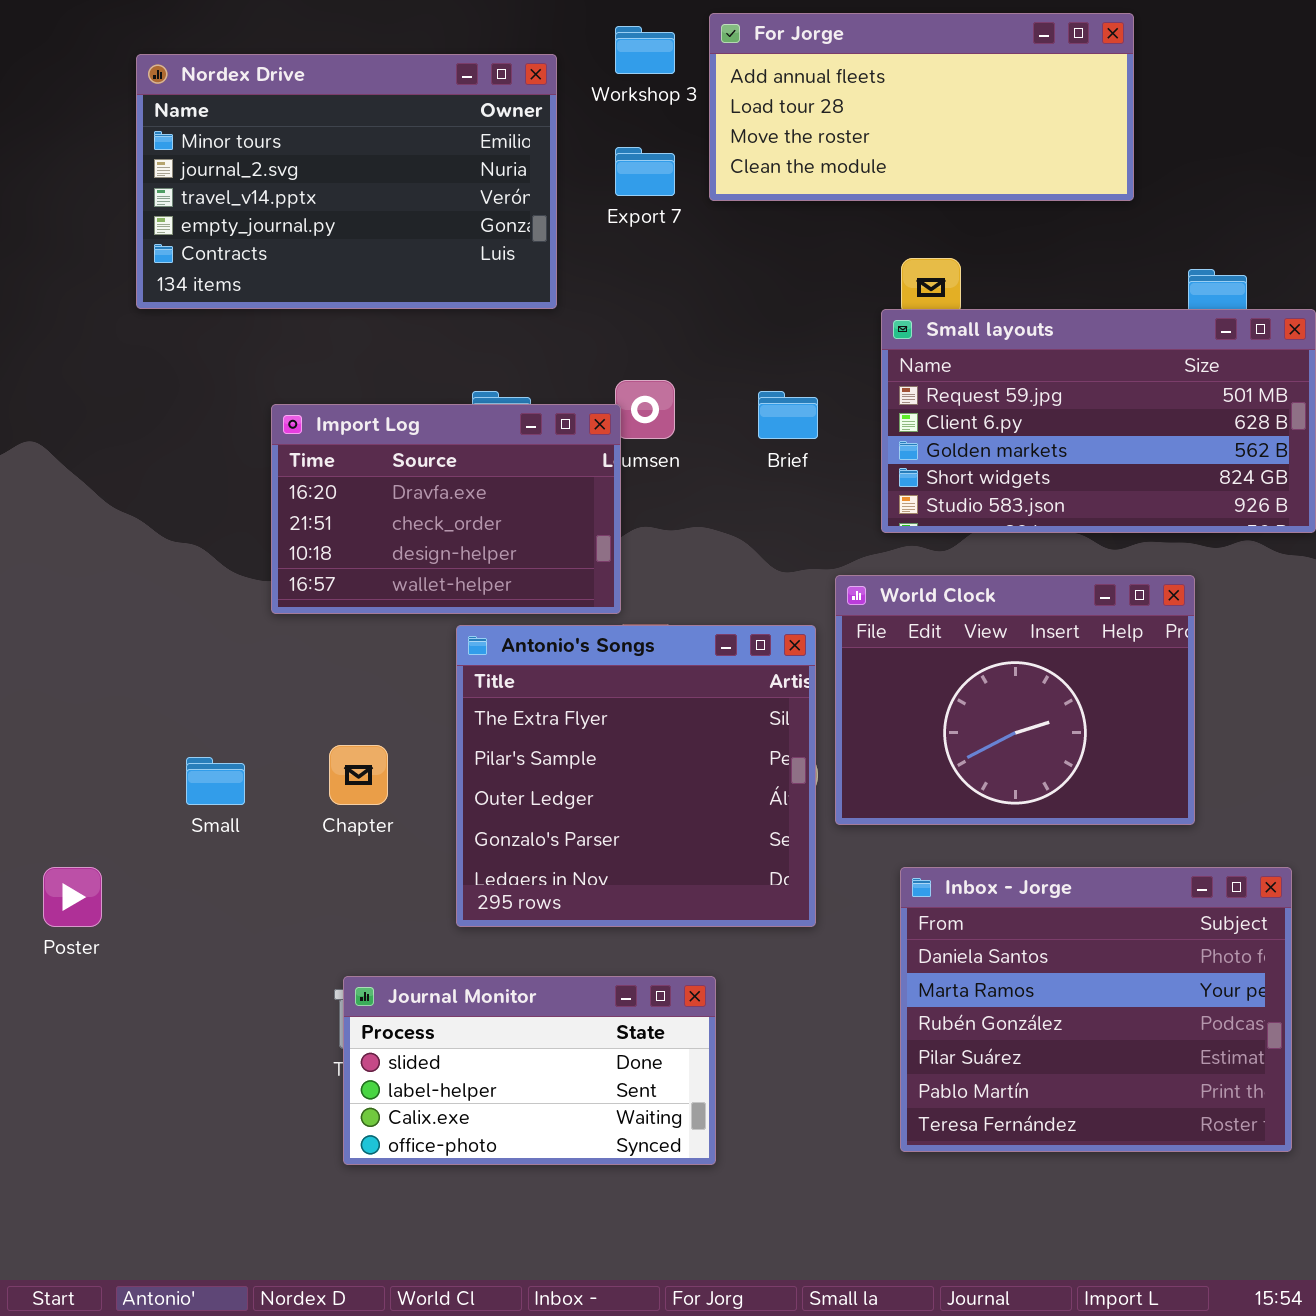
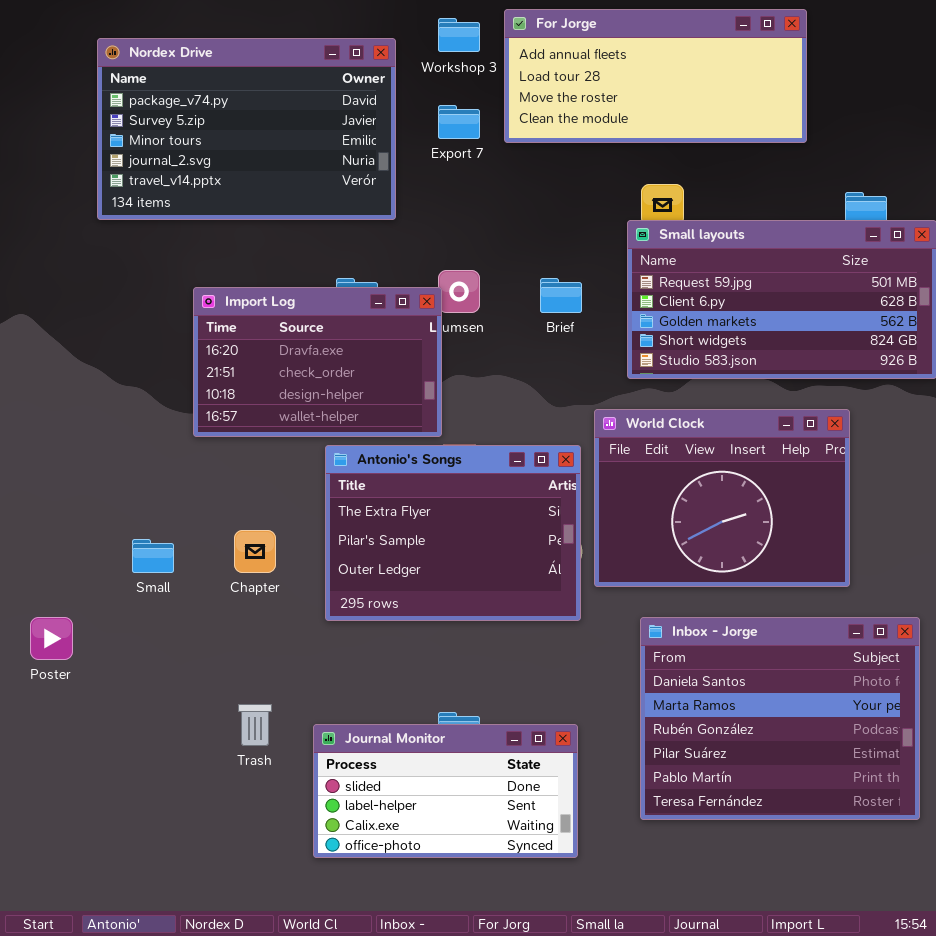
Nordex Drive: [136,54,557,309] -> [97,38,396,220], scrolled up 2 rows
Antonio's Songs: [456,625,816,927] -> [325,445,581,621], resized
Journal Monitor: [343,976,716,1165] -> [313,724,578,858], moved

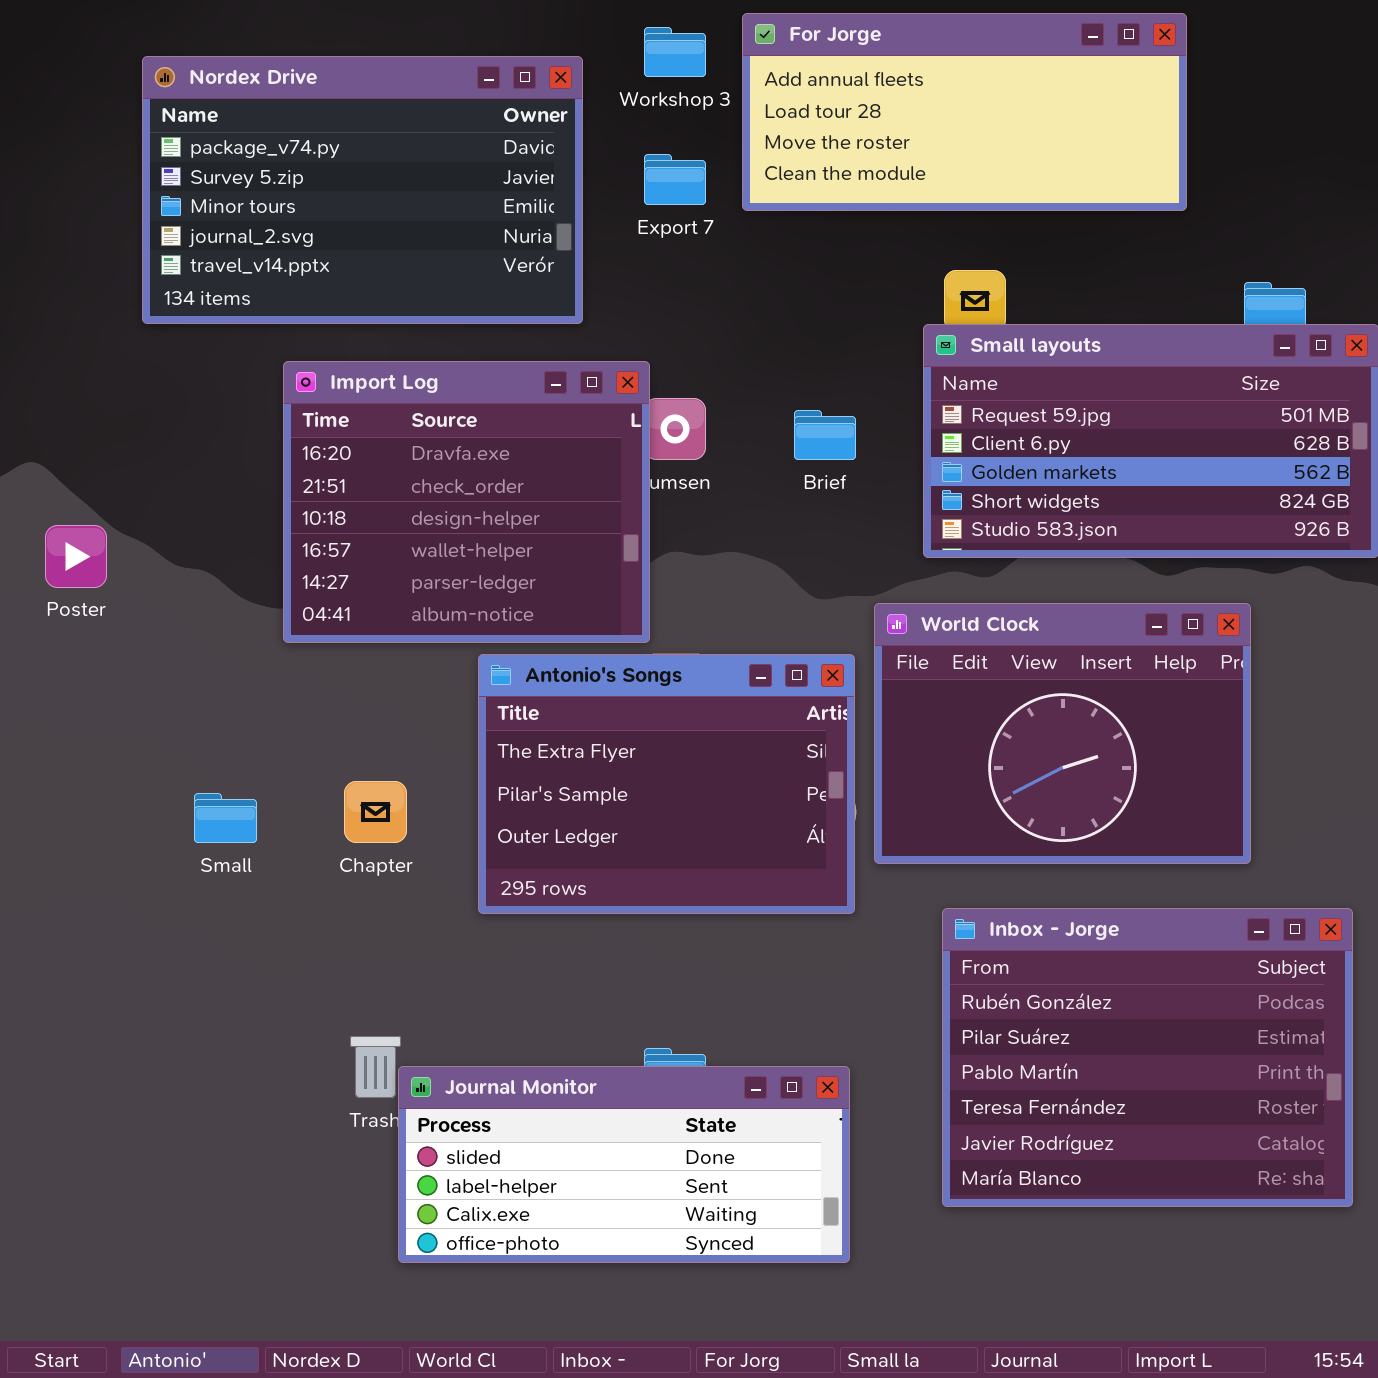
Import Log: [193,287,442,437] -> [283,361,650,643], resized
Poster: [30,617,73,660] -> [45,525,107,588], moved
Inbox - Jorge: [640,617,920,820] -> [942,908,1353,1207], scrolled down 2 rows
Journal Monitor: [313,724,578,858] -> [398,1066,850,1263], resized

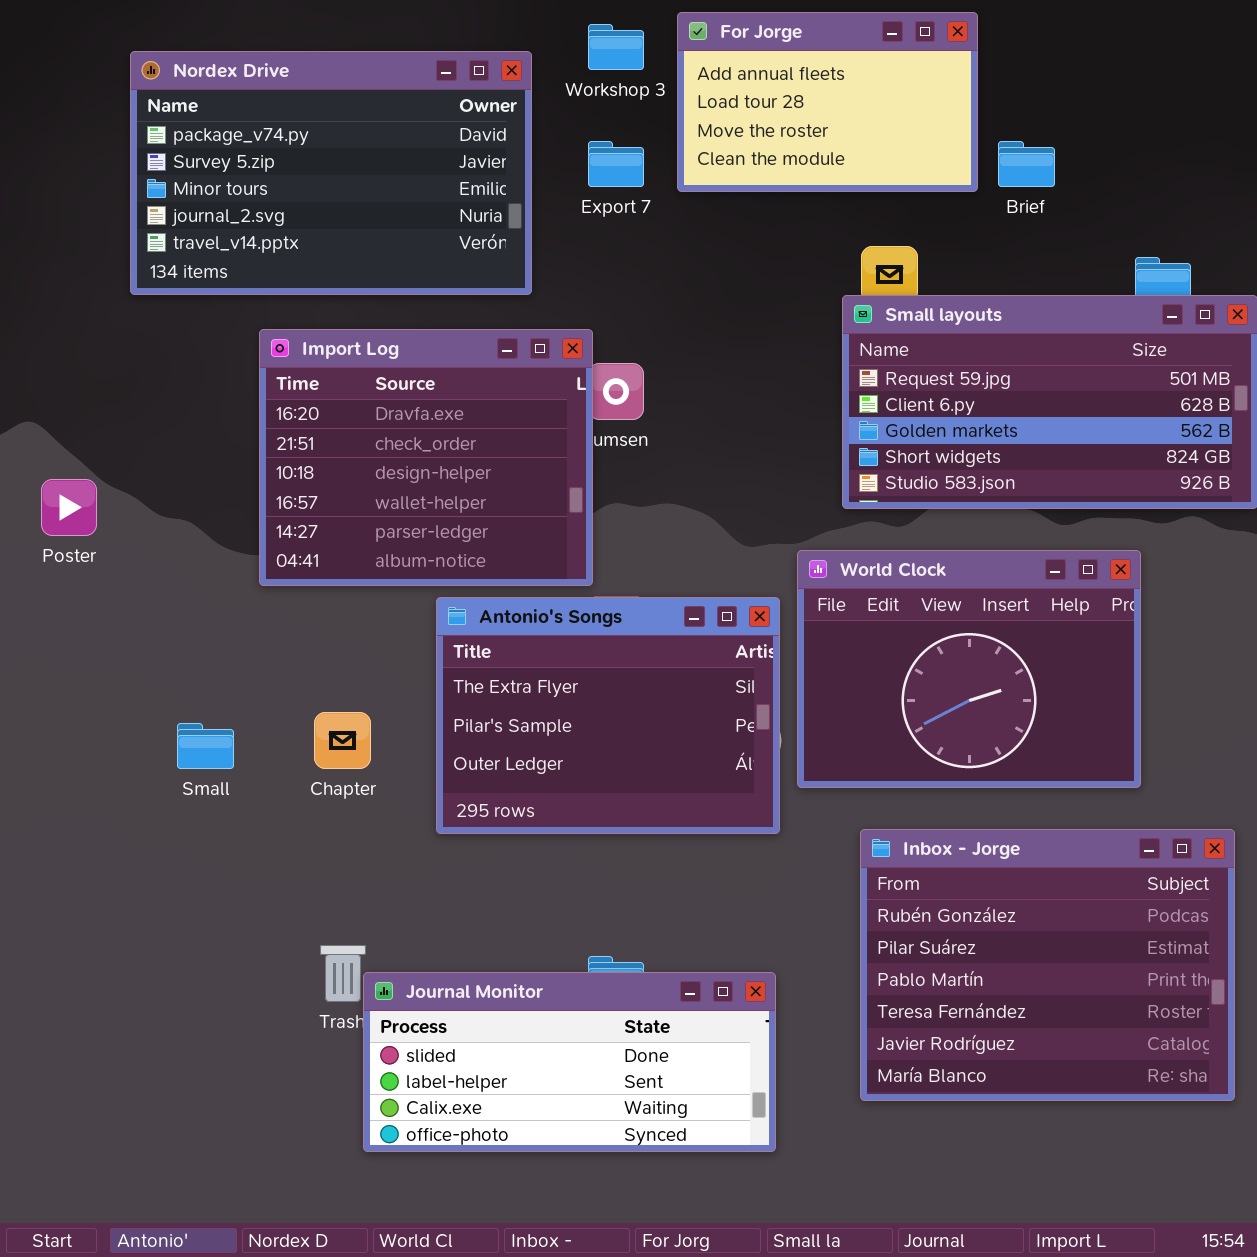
For Jorge: [742,13,1187,211] -> [677,12,978,192], resized
Brief: [794,410,856,460] -> [998,141,1055,187], moved

